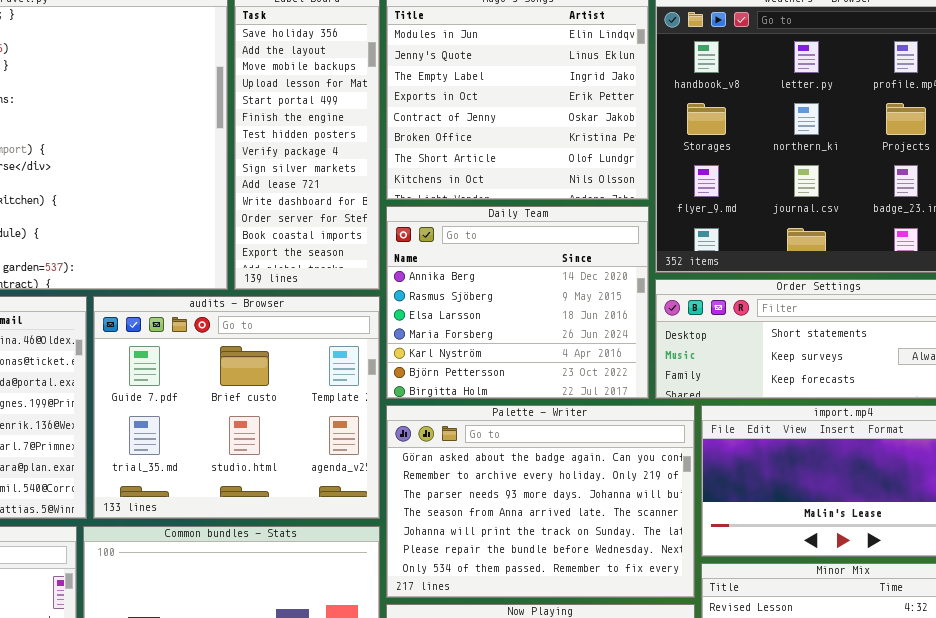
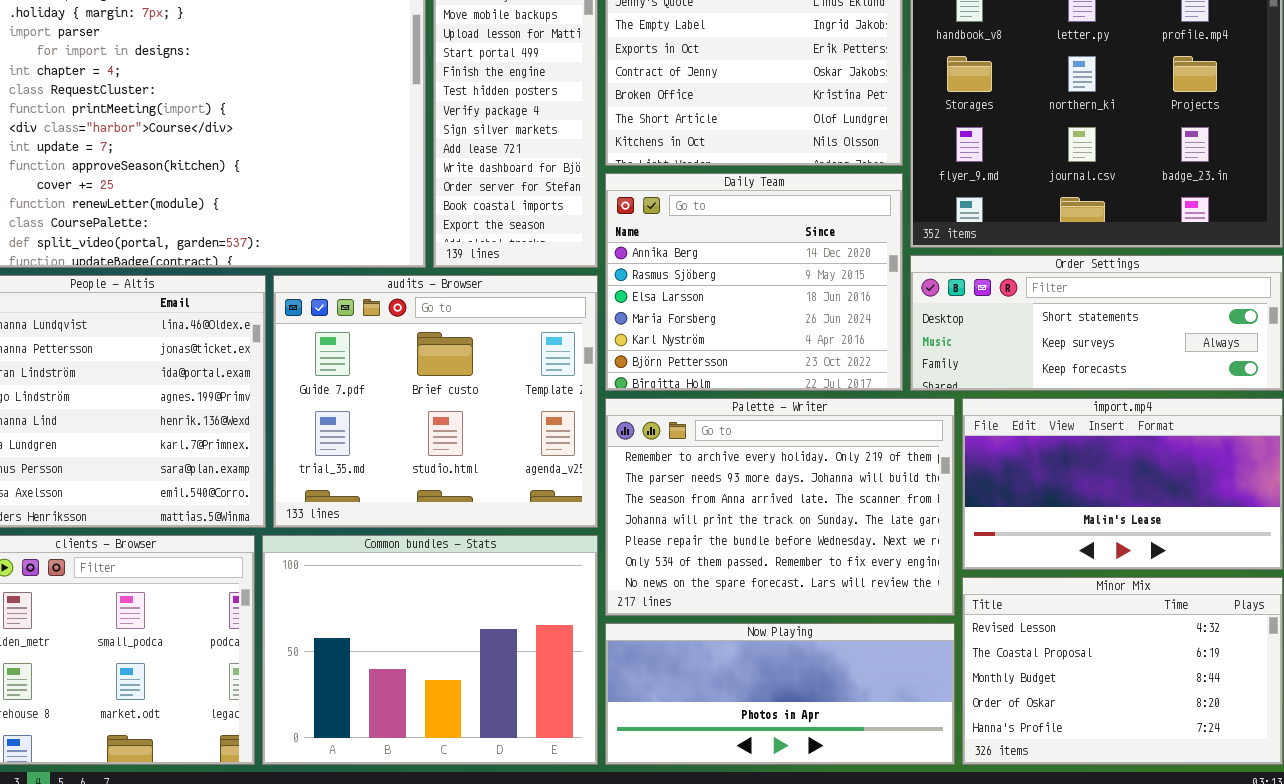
Palette - Writer: [386,405,695,598] -> [605,398,955,616], scrolled down 1 row

